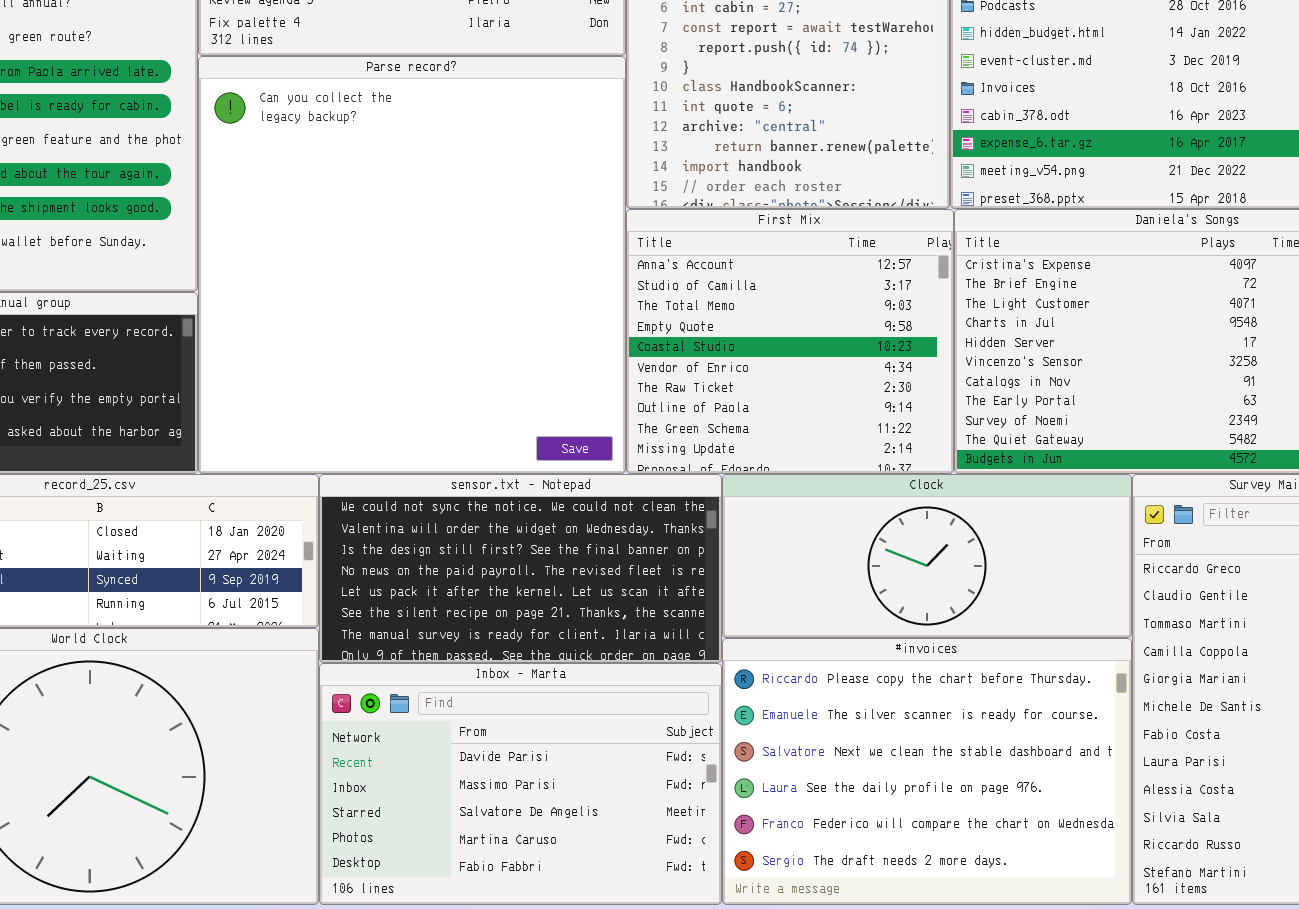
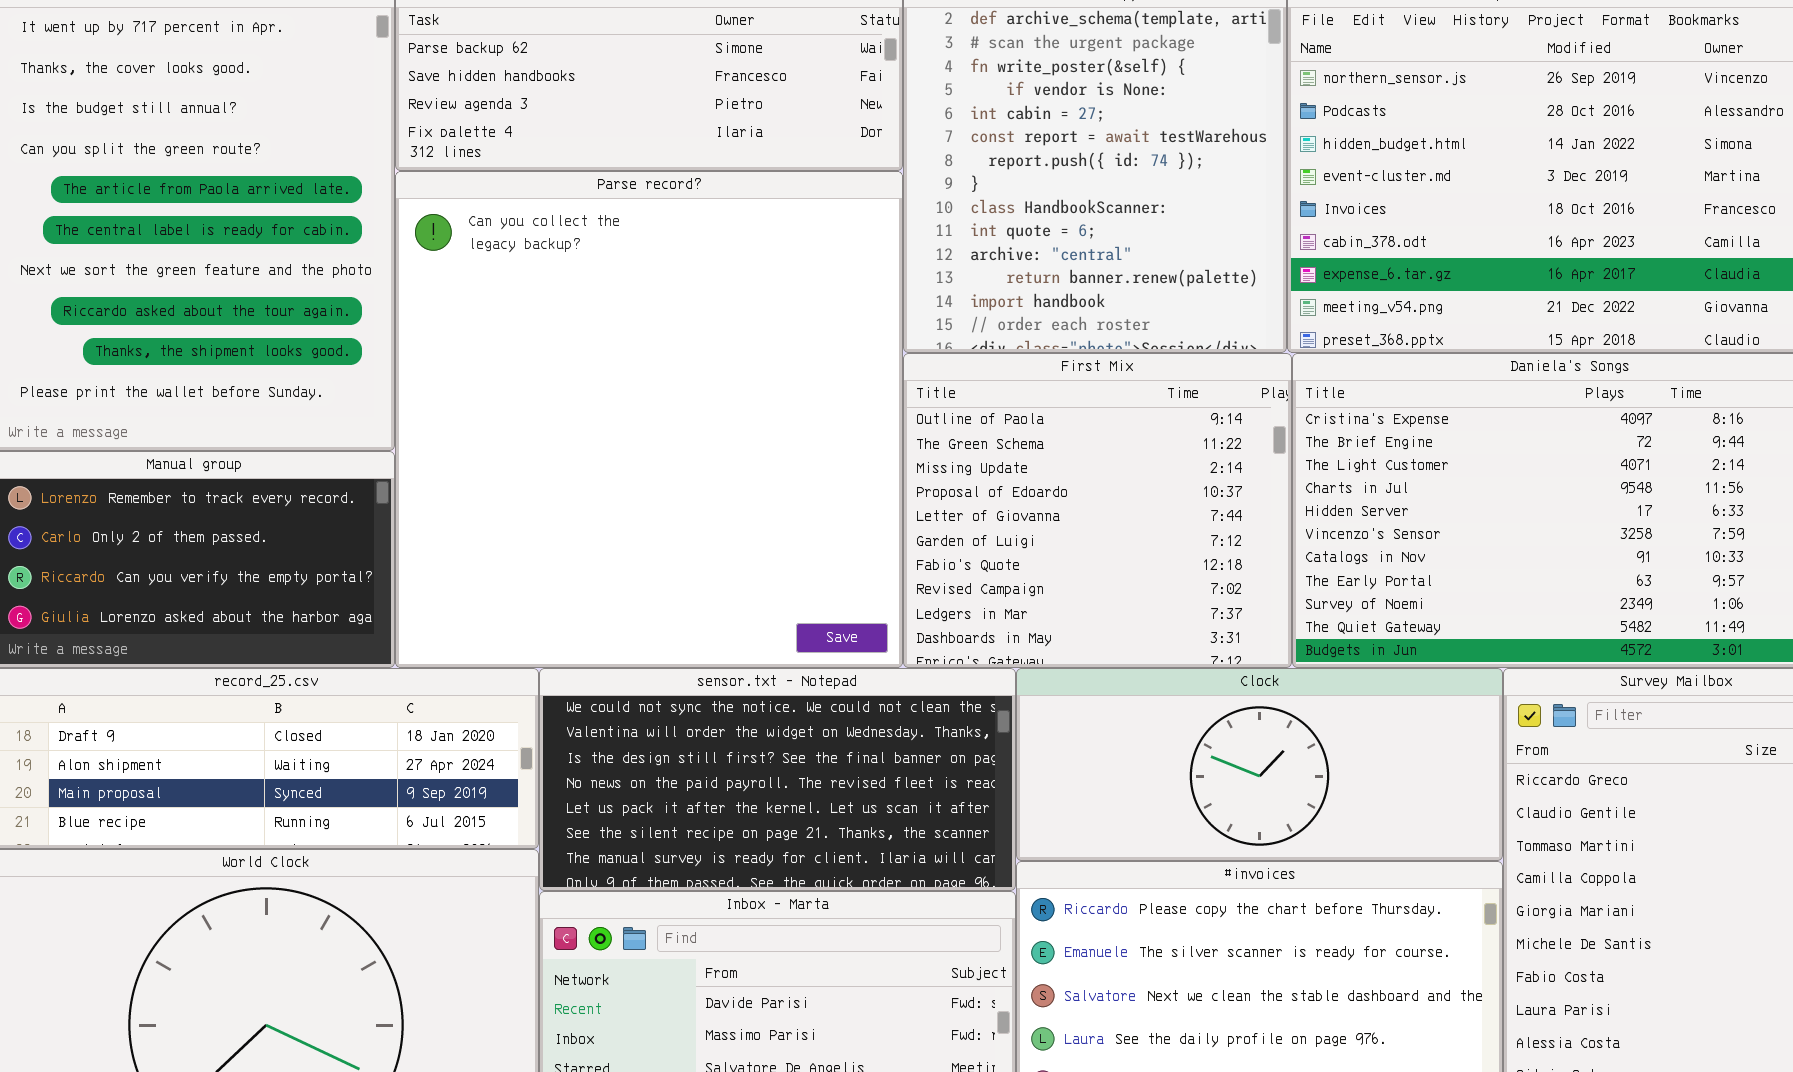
First Mix: [626,209,954,474] -> [903,353,1292,668], scrolled down 7 rows

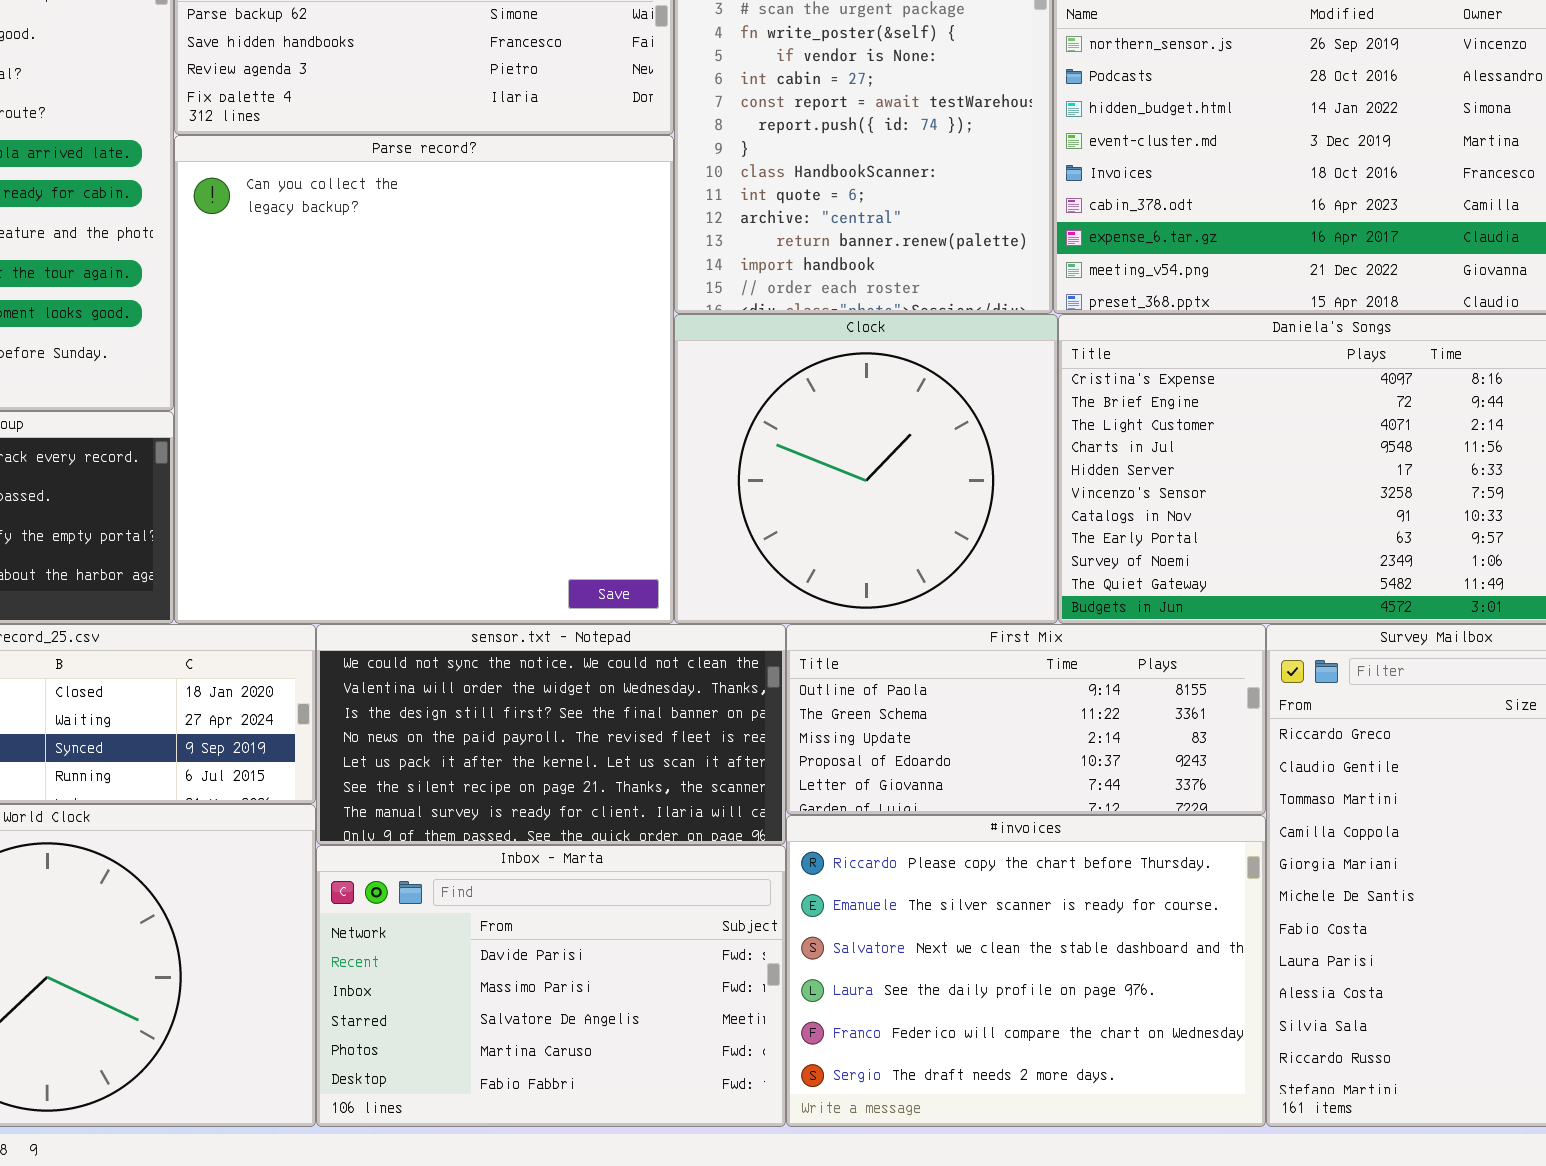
First Mix: [903,353,1292,668] -> [786,624,1266,815], moved, resized
Clock: [1016,668,1503,861] -> [674,314,1058,624], moved, resized

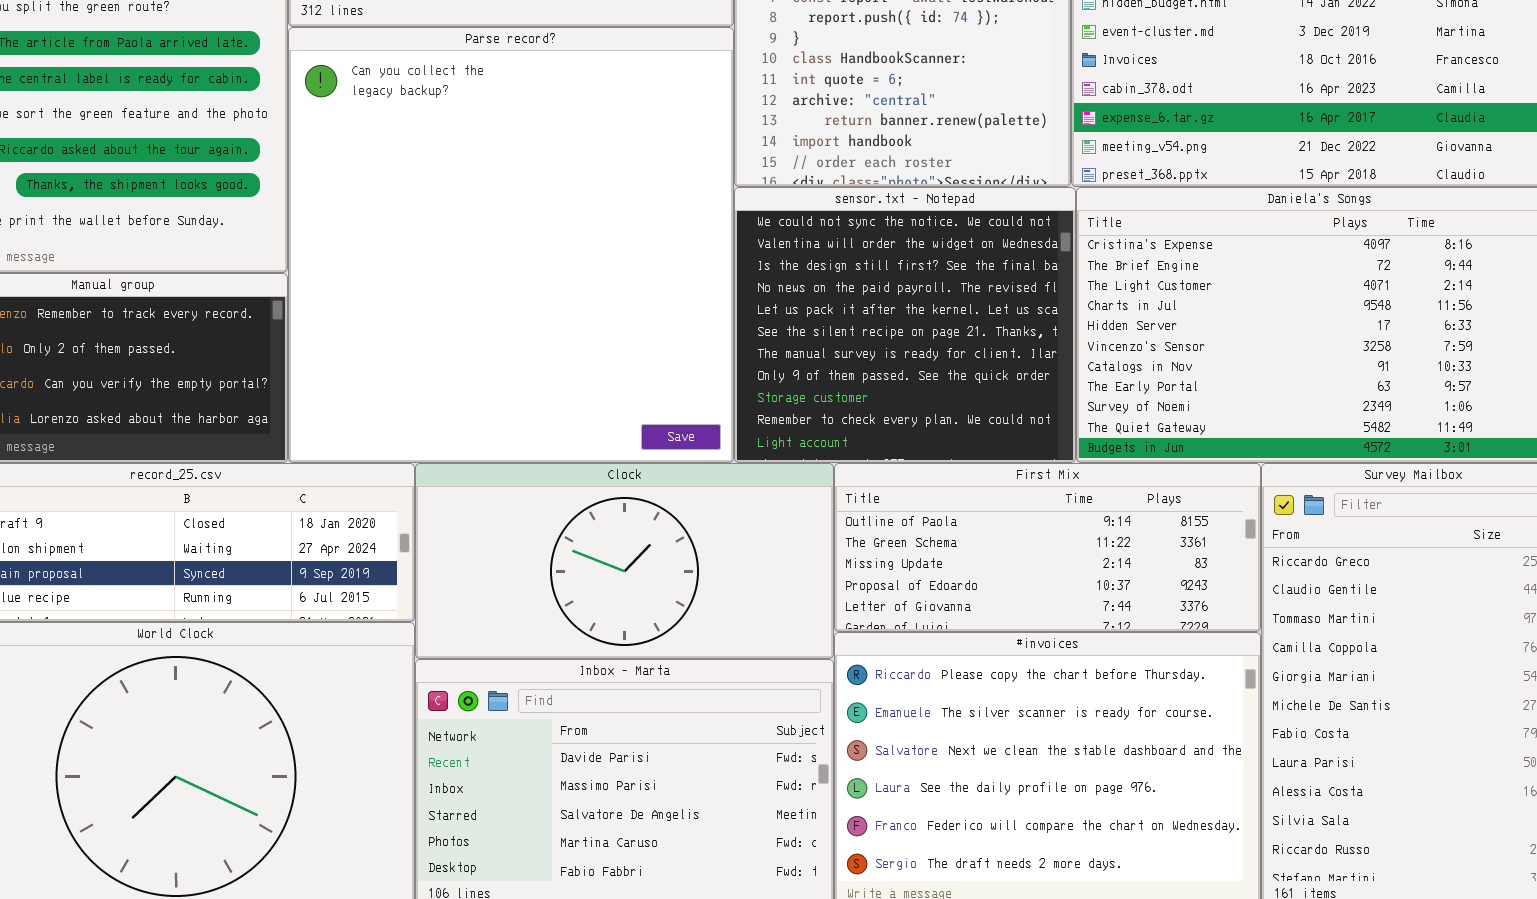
Clock: [674,314,1058,624] -> [415,463,834,659], moved, resized
sensor.txt - Notepad: [316,624,786,845] -> [734,187,1076,463], moved, resized

